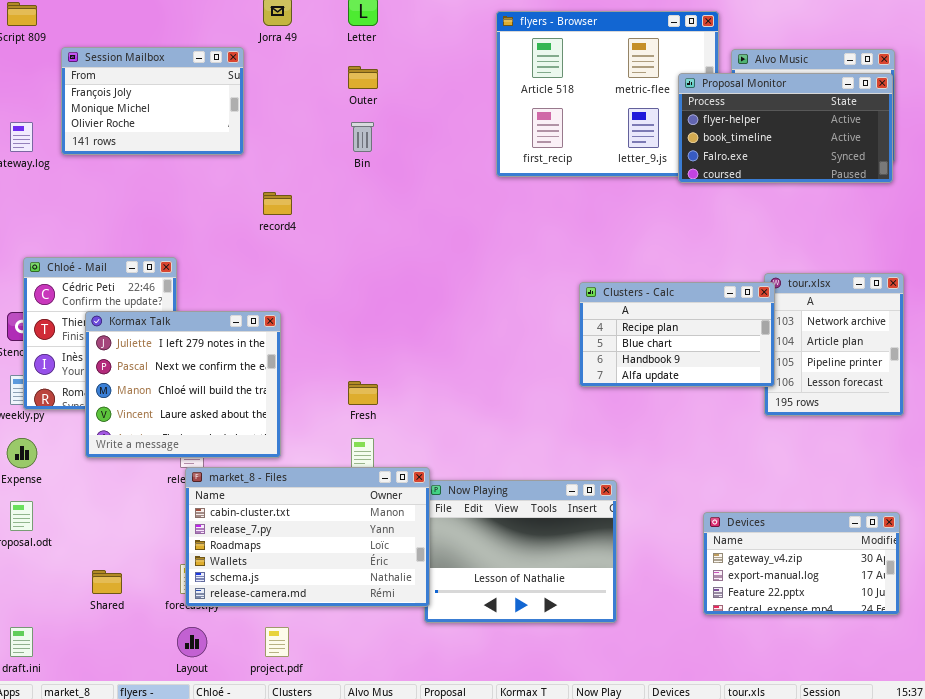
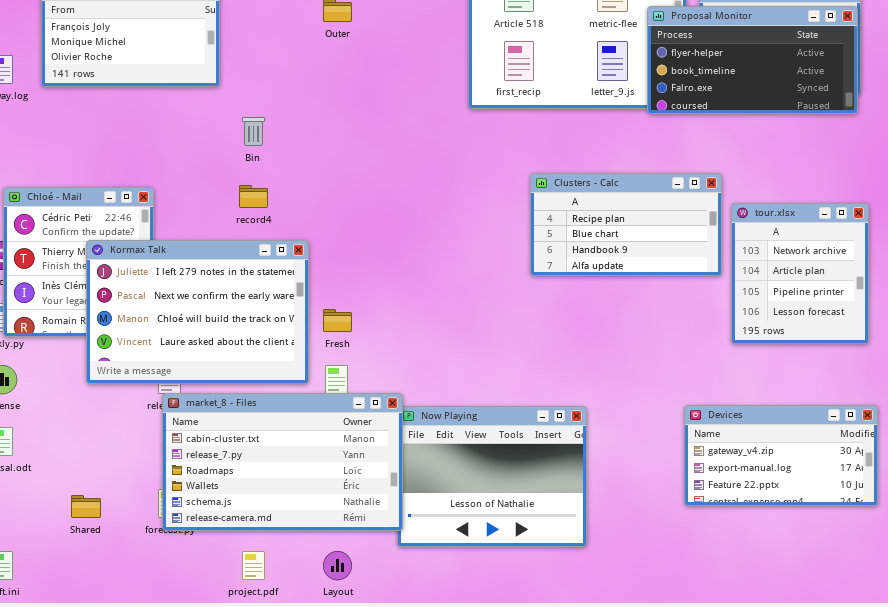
Bin: [351,122,374,152] -> [242,117,265,146], moved
record4: [263,192,292,215] -> [239,185,268,208], moved
Clusters - Calc: [579,282,775,387] -> [530,173,722,276], moved
Kormax Talk: [85,311,281,458] -> [86,240,309,384], moved, resized
Devices: [703,512,900,615] -> [684,405,878,506], moved
Layout: [177,627,207,657] -> [323,551,352,580], moved

